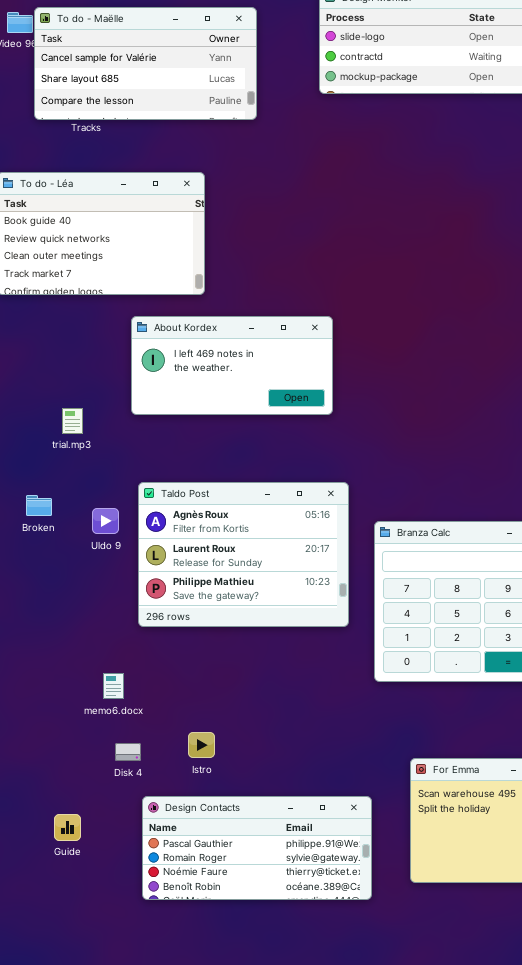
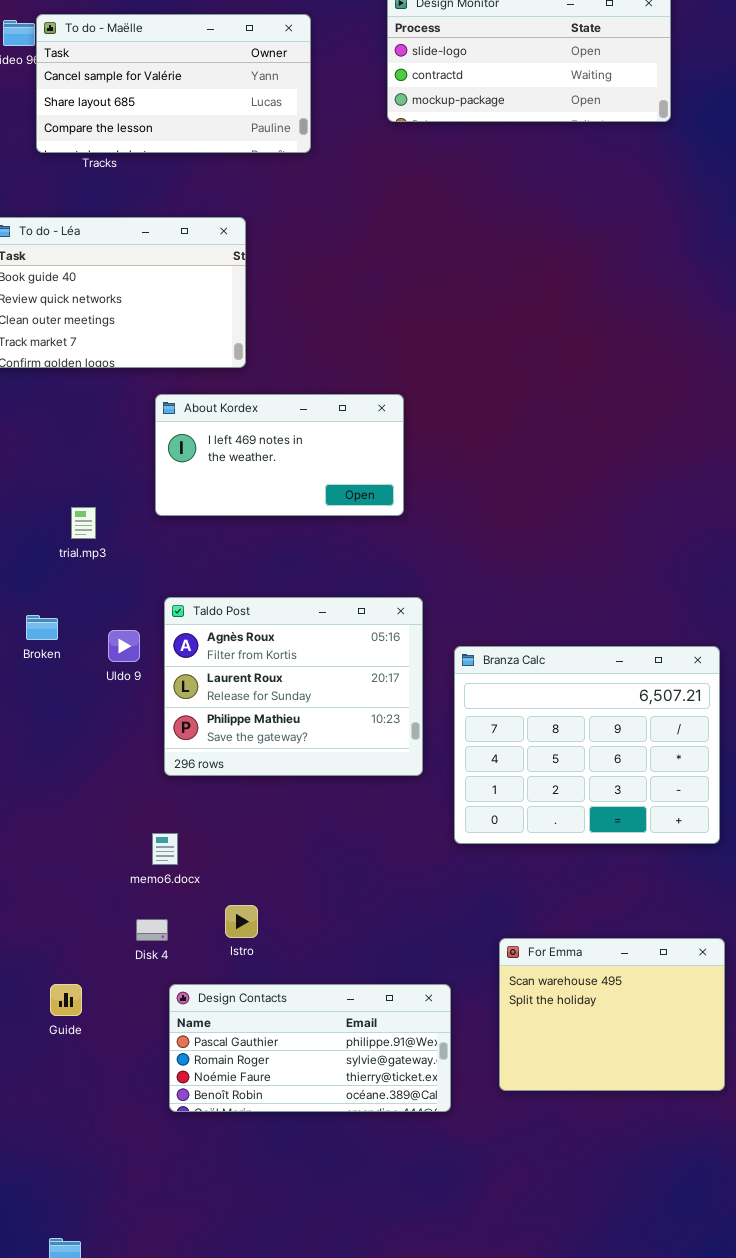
memo6.docx: [103,673,124,699] -> [152,833,178,865], moved
Guide: [54,814,81,841] -> [50,984,82,1016], moved

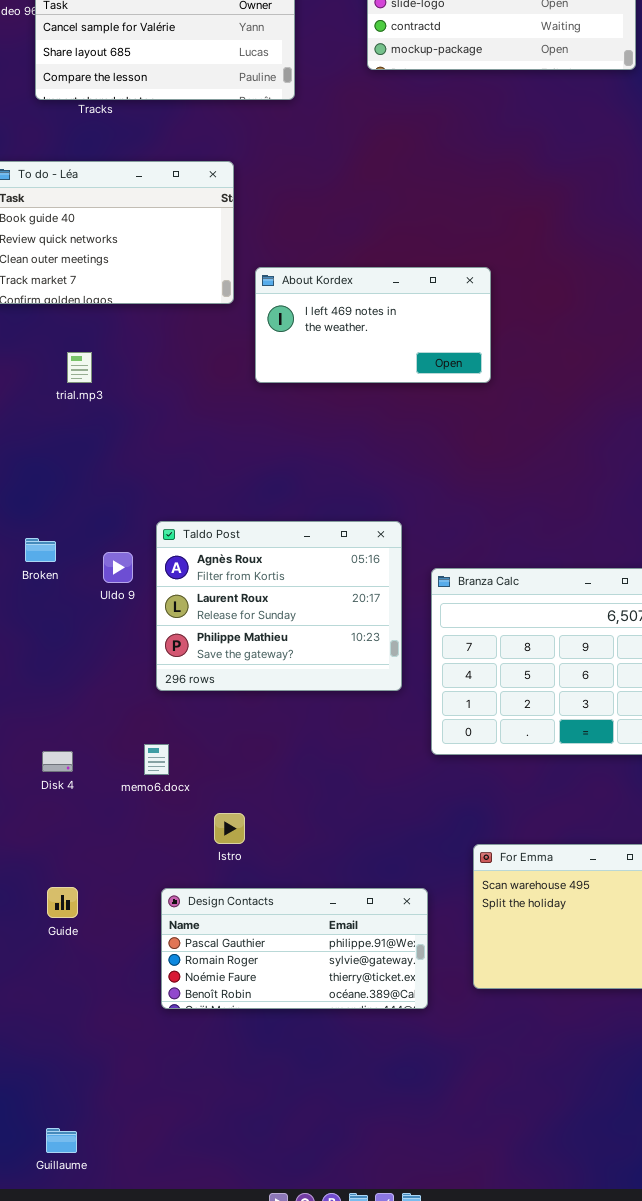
About Kordex: [155,394,404,516] -> [255,267,491,383], moved
trial.mp3: [71,507,96,539] -> [67,352,92,383], moved
Disk 4: [136,919,168,941] -> [42,751,73,772], moved

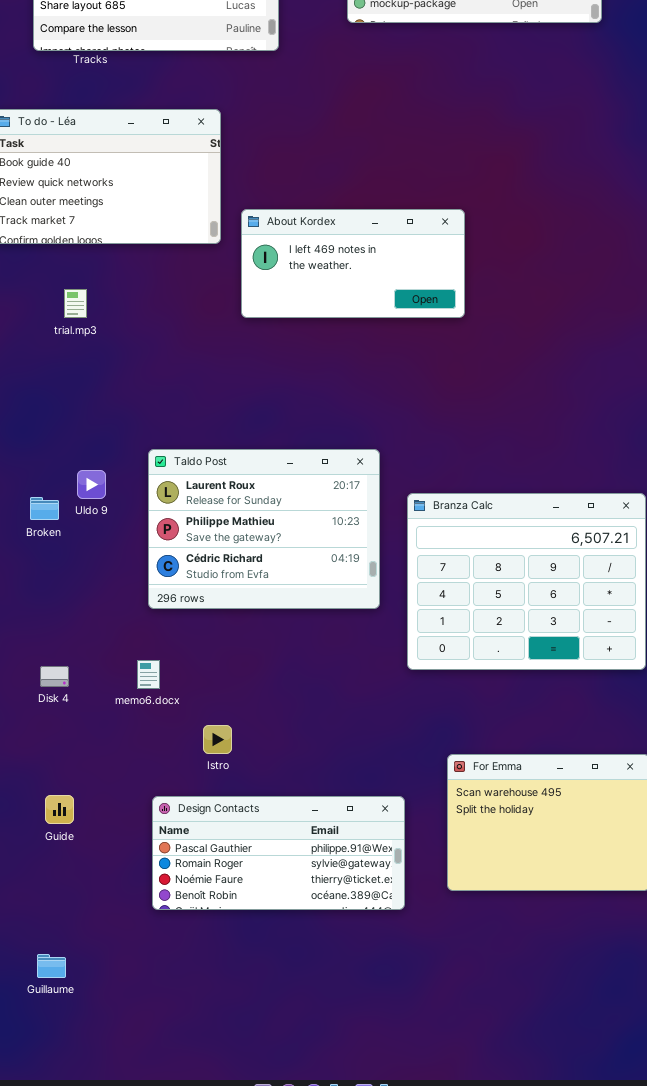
Taldo Post: [156,521,402,691] -> [148,449,380,609], scrolled down 1 row
Broken: [25,538,56,562] -> [30,497,59,520], moved
Uldo 9: [103,552,133,583] -> [77,470,106,499], moved
Guillaume: [46,1128,77,1153] -> [37,954,66,978], moved

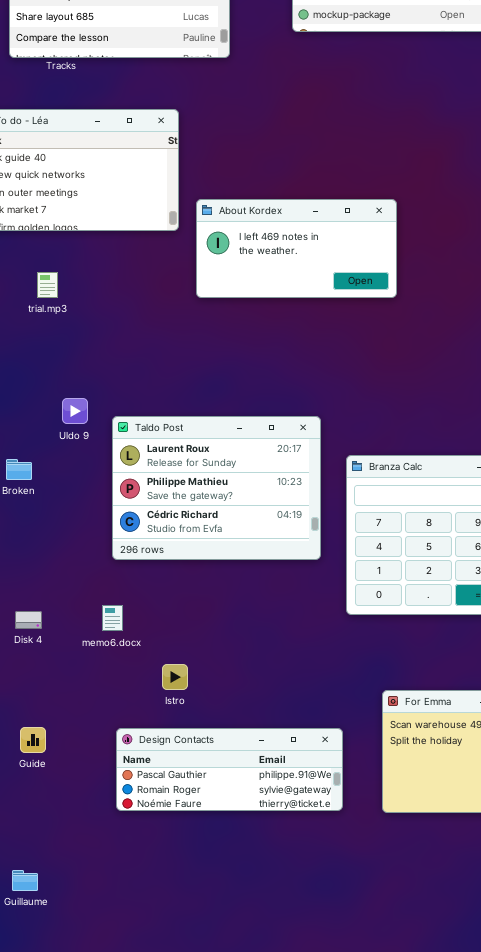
Uldo 9: [77,470,106,499] -> [62,398,88,424], moved
Design Contacts: [152,796,405,910] -> [116,728,343,811], resized

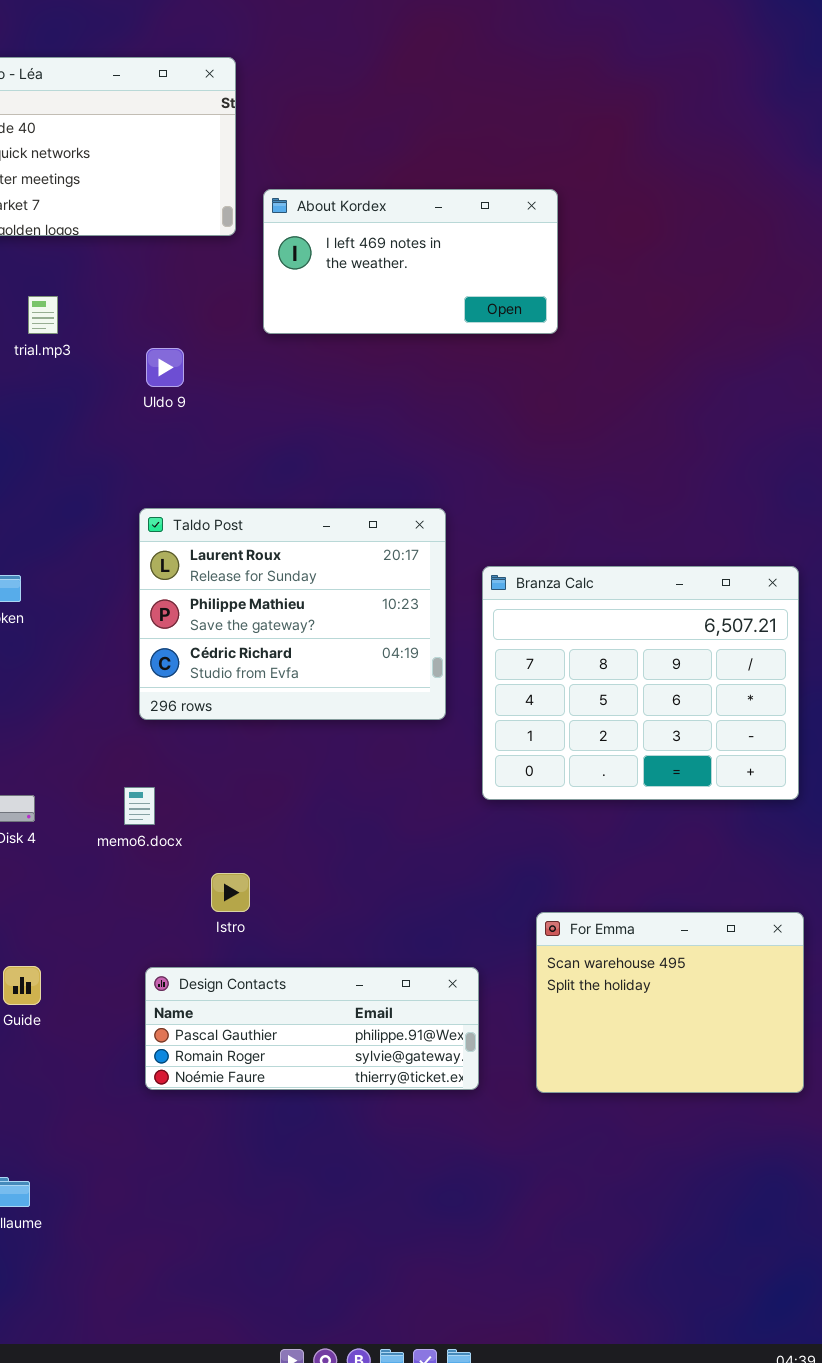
Uldo 9: [62,398,88,424] -> [146,348,184,387], moved

